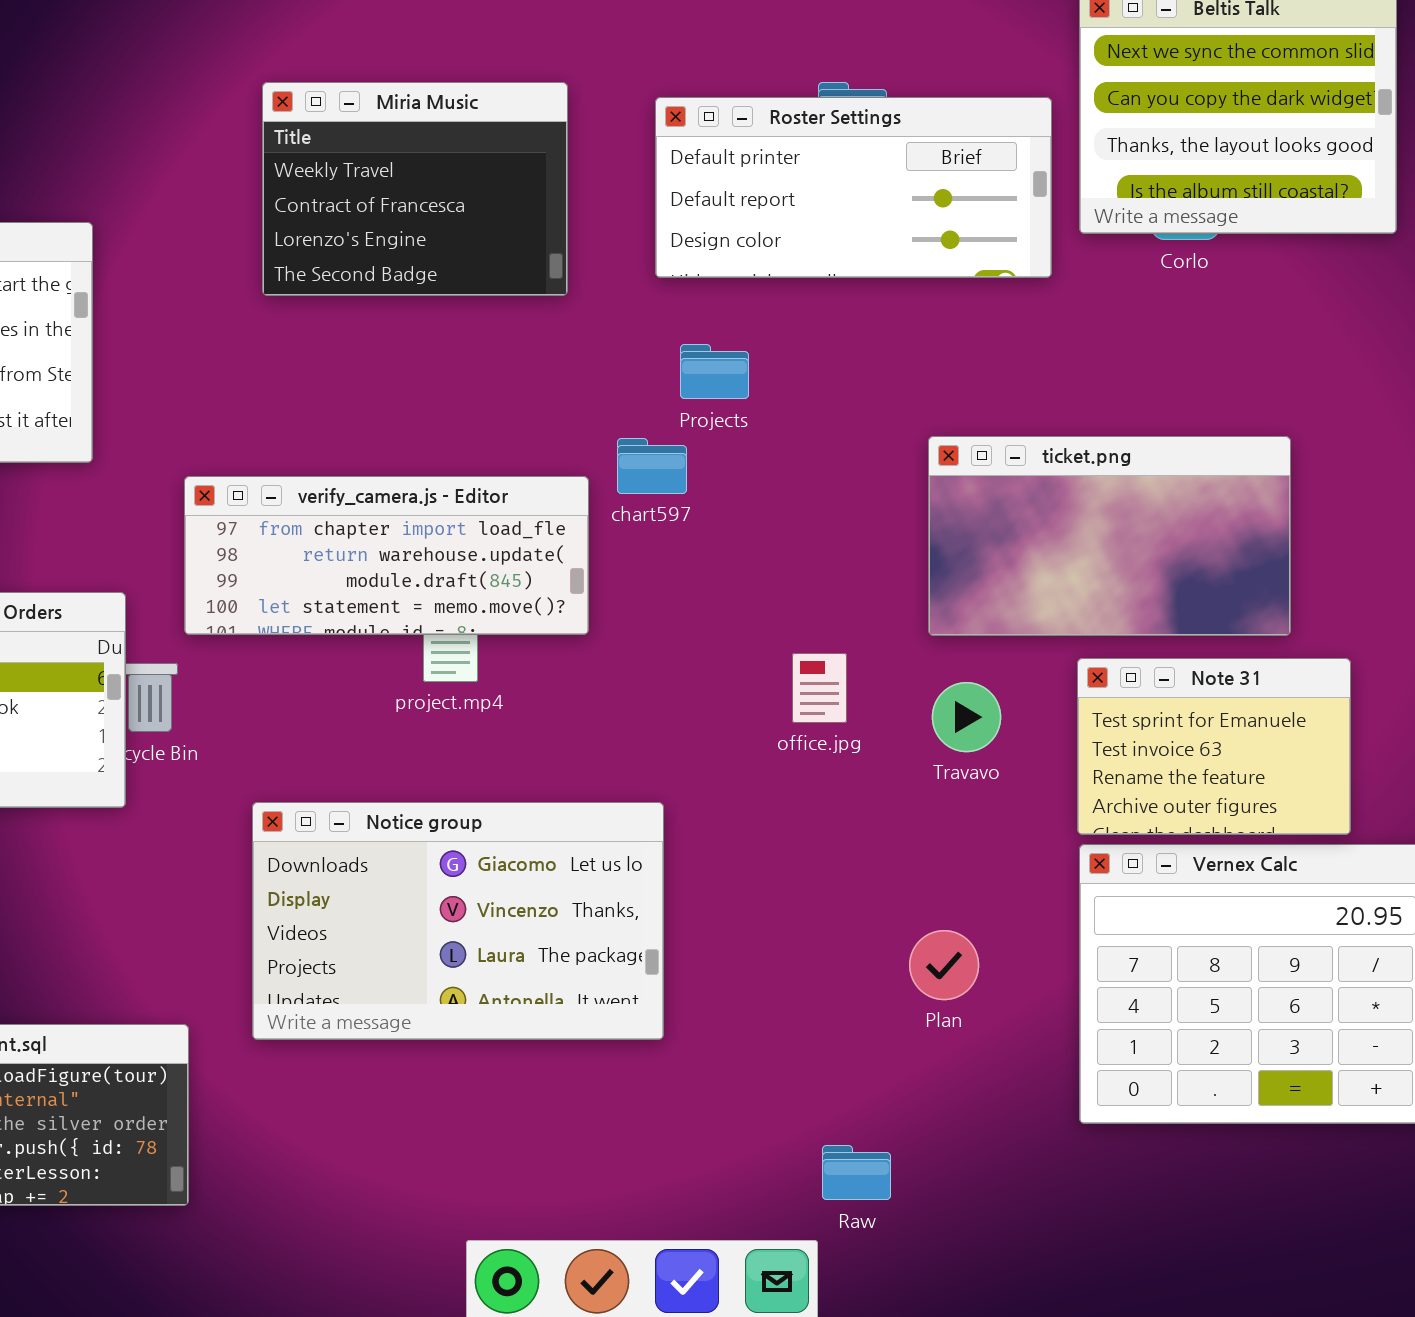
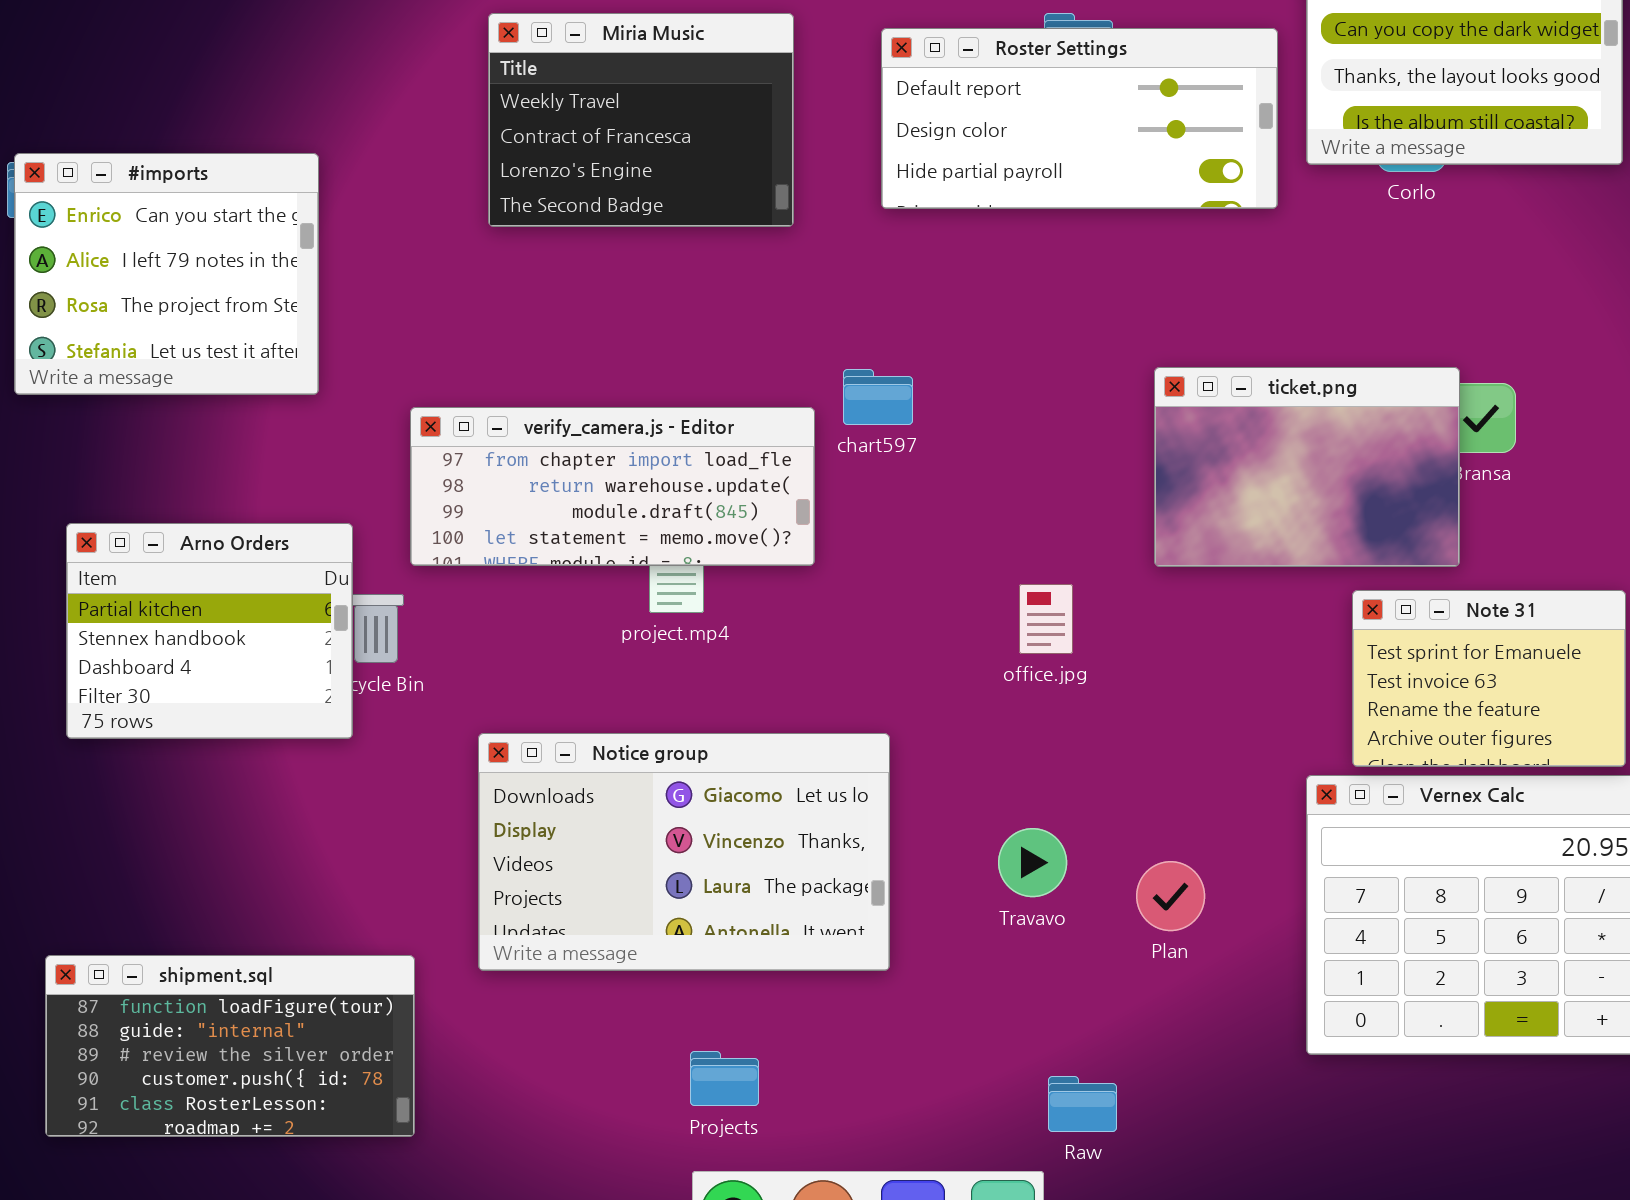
Roster Settings: [655,97,1052,278] -> [881,28,1278,209], scrolled down 1 row
Projects: [680,344,749,399] -> [690,1051,759,1106], moved
ticket.png: [928,436,1291,636] -> [1154,367,1460,567], resized
Note 31: [1077,658,1351,835] -> [1352,590,1626,767], moved
Travavo: [932,682,1001,752] -> [998,828,1067,897], moved

